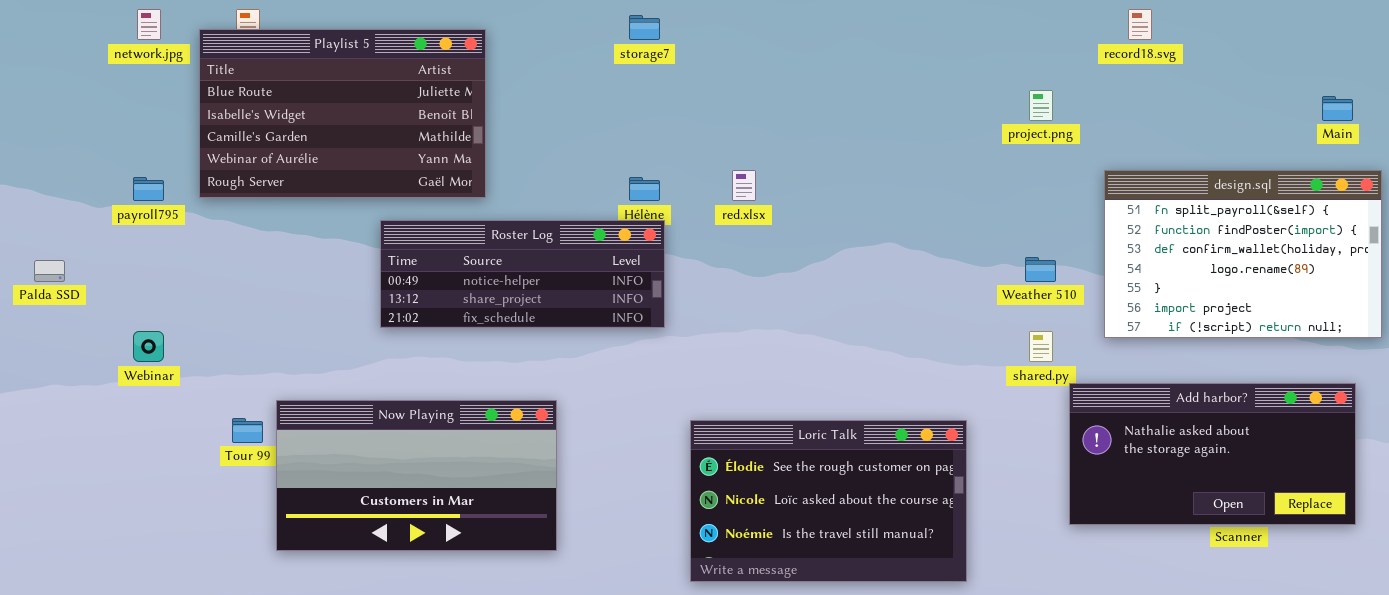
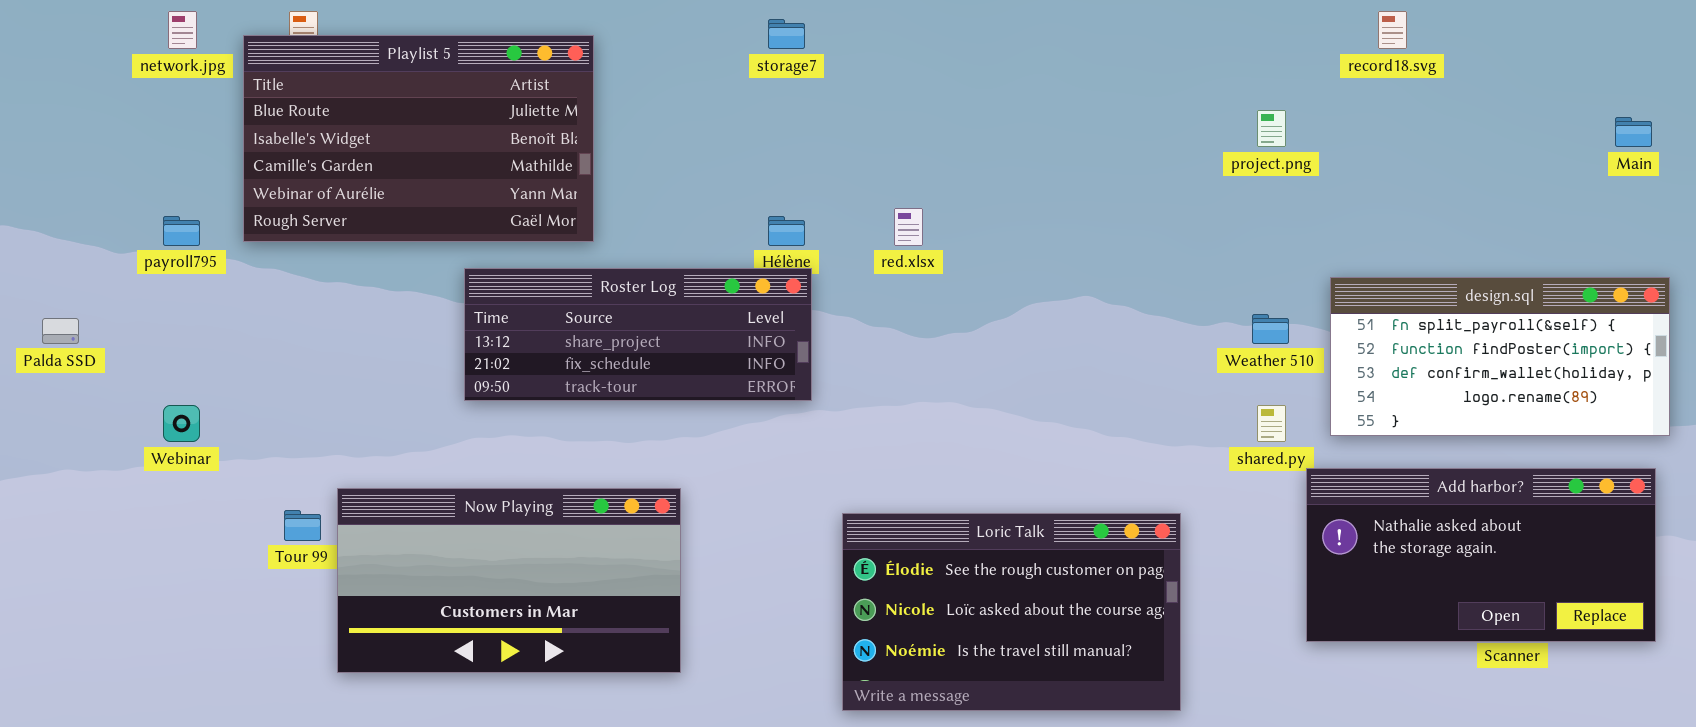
design.sql: [1104,170,1382,338] -> [1330,277,1670,436], moved, resized
Roster Log: [380,220,665,328] -> [464,268,812,401], scrolled down 1 row

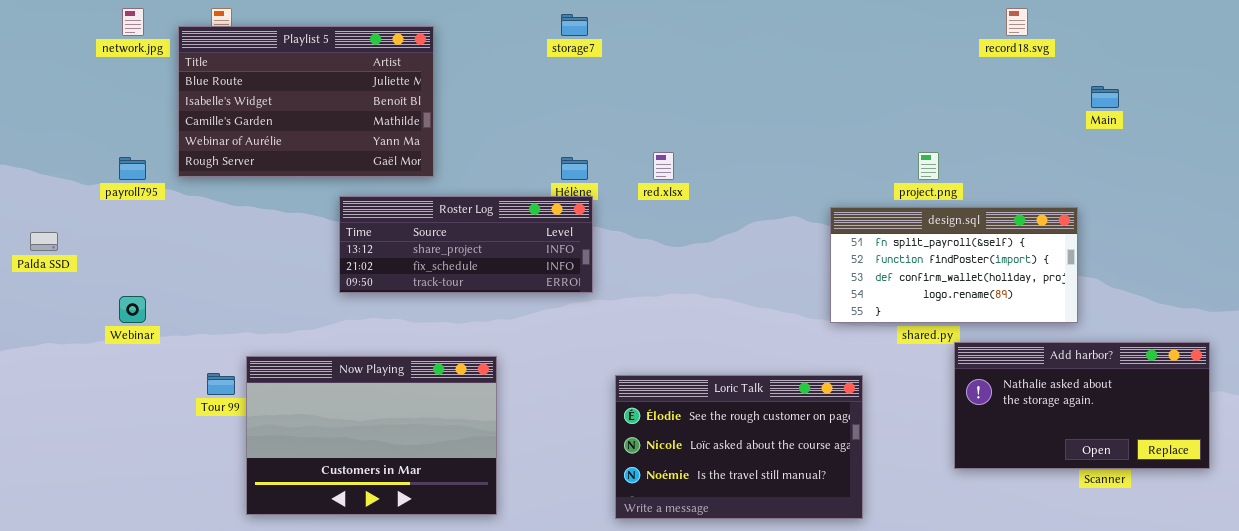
project.png: [1257,110,1286,147] -> [918,152,939,180], moved
Main: [1615,117,1652,147] -> [1091,86,1119,108], moved
design.sql: [1330,277,1670,436] -> [830,207,1078,323], moved
Now Playing: [337,488,681,673] -> [246,356,497,515], resized

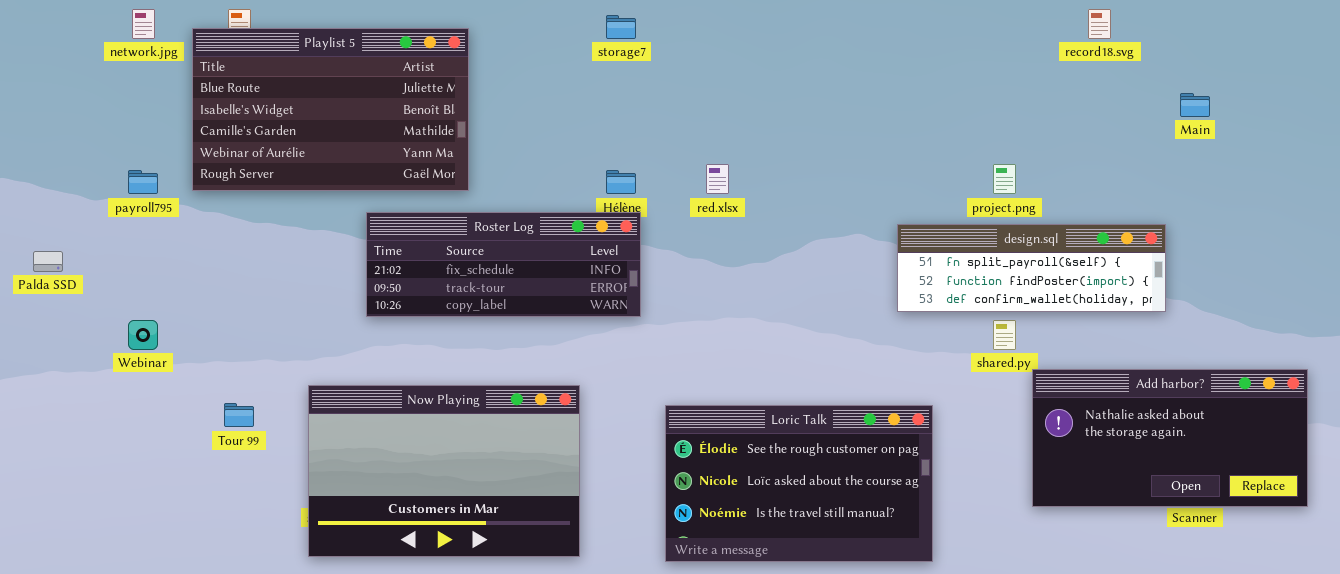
Roster Log: [339,196,593,293] -> [366,212,641,317], scrolled down 1 row
design.sql: [830,207,1078,323] -> [897,224,1166,312], resized
Now Playing: [246,356,497,515] -> [308,385,580,557], moved

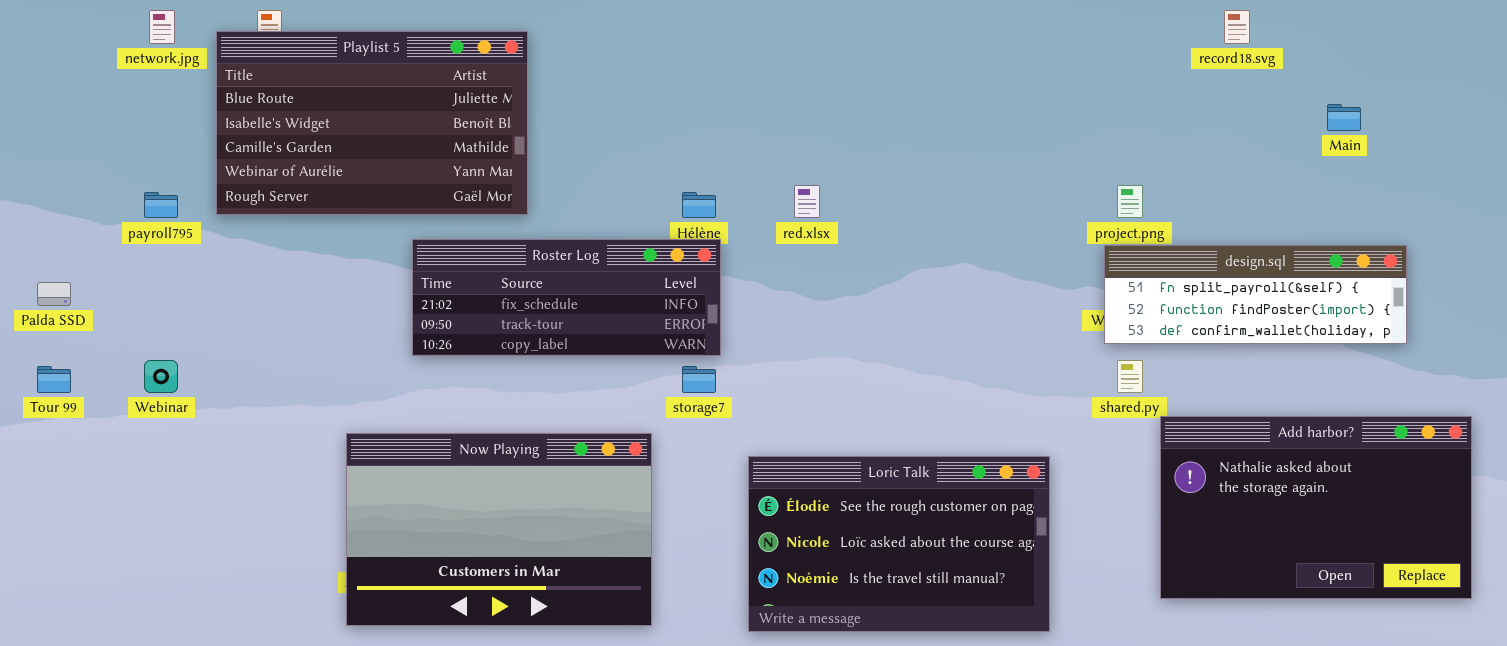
storage7: [606,15,636,39] -> [682,366,716,393], moved
design.sql: [897,224,1166,312] -> [1104,245,1407,344], moved
Add harbor?: [1032,369,1308,507] -> [1160,416,1472,599], resized
Tour 99: [224,403,254,427] -> [37,366,71,393], moved

